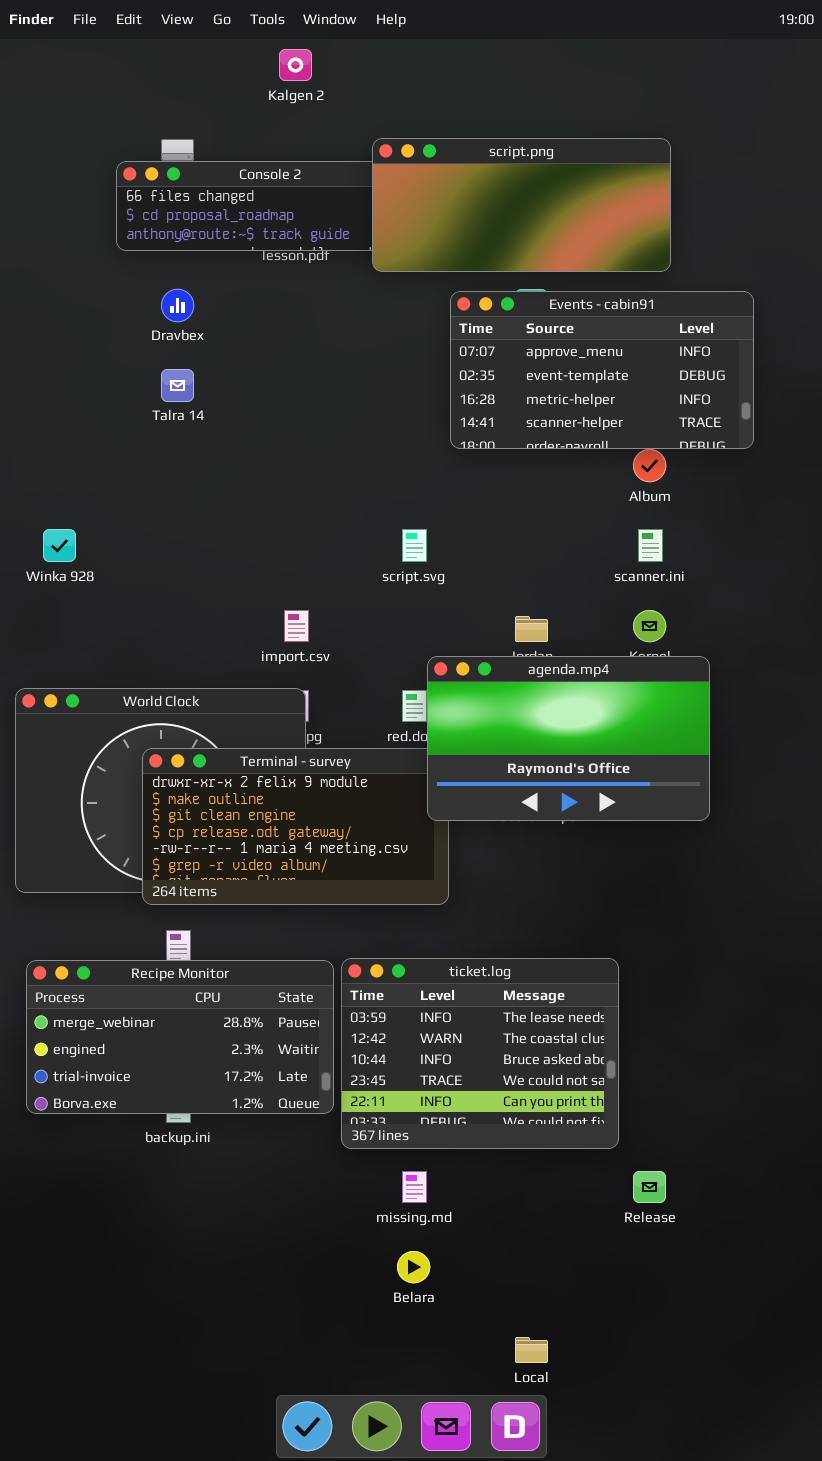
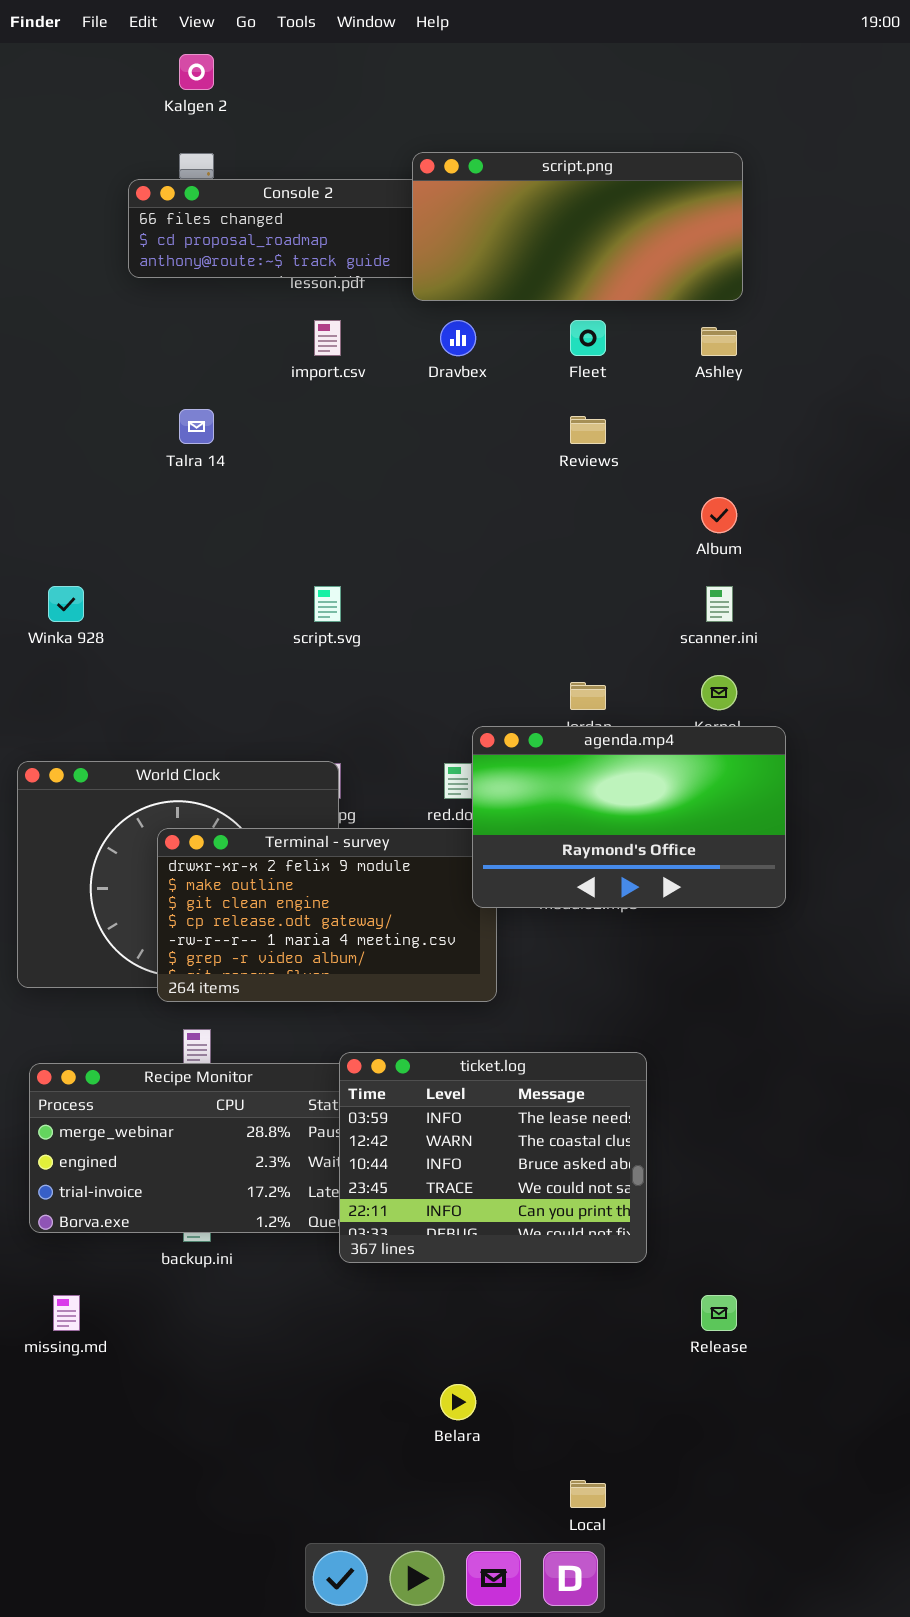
Kalgen 2: [279,49,312,81] -> [179,54,214,90], moved
Dravbex: [161,289,194,322] -> [440,320,476,356], moved
Events - cabin91: [450,291,754,449] -> none, closed
script.svg: [402,529,427,562] -> [314,586,341,622], moved
import.csv: [284,610,309,642] -> [314,320,341,356], moved
ticket.log: [341,958,619,1149] -> [339,1052,647,1263], moved
missing.md: [402,1171,427,1203] -> [53,1295,80,1331], moved

